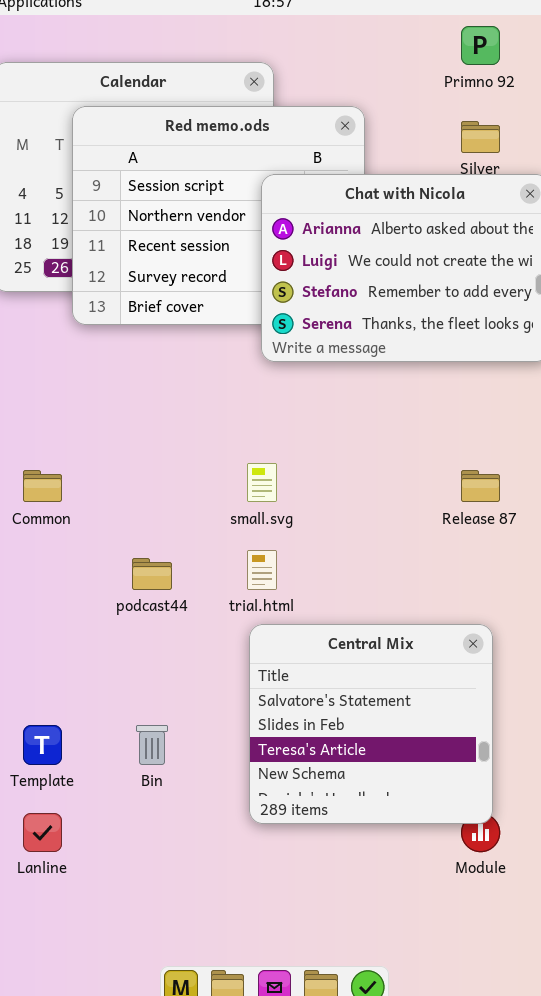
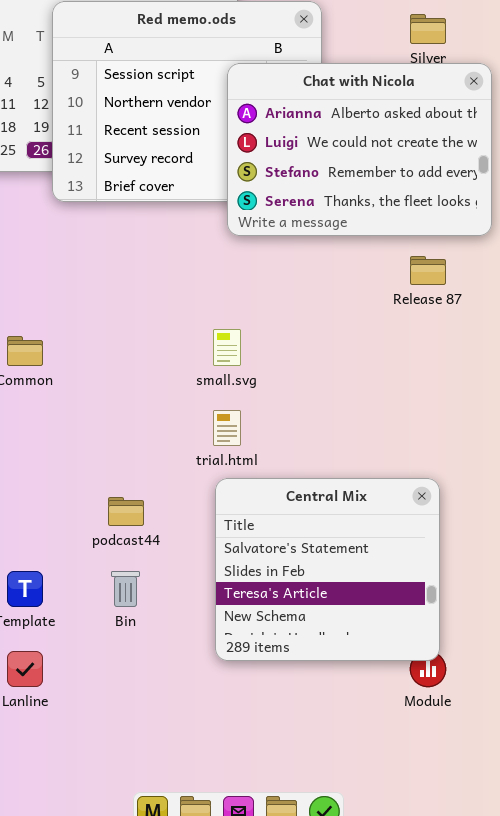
Release 87: [461,470,500,502] -> [410,256,446,285], moved
podcast44: [132,558,172,590] -> [108,497,144,526], moved

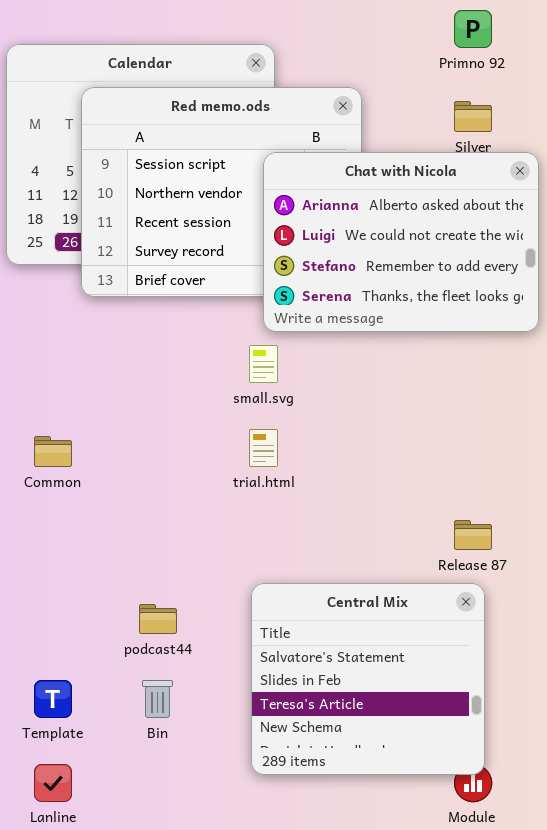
Release 87: [410,256,446,285] -> [454,520,492,550], moved
small.svg: [213,329,241,366] -> [249,345,278,383], moved
trial.html: [213,410,241,446] -> [249,429,278,467], moved

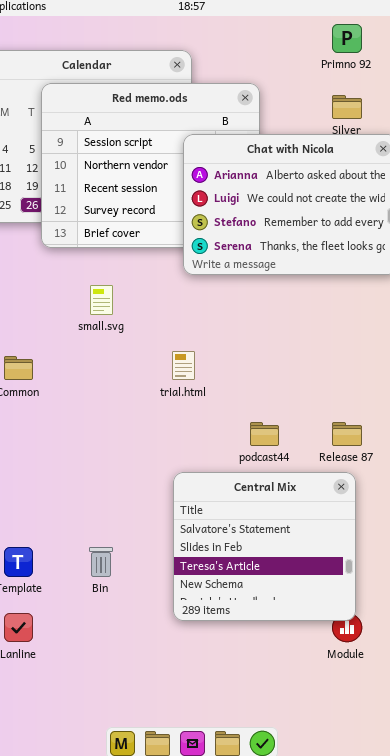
small.svg: [249,345,278,383] -> [90,285,113,315], moved
podcast44: [139,604,177,634] -> [250,422,279,446], moved

